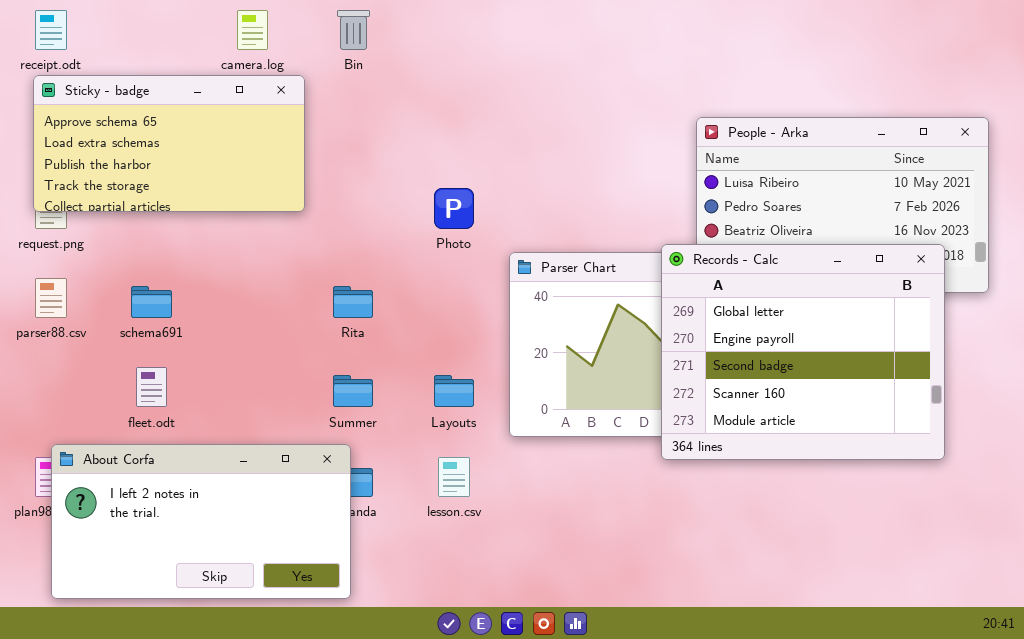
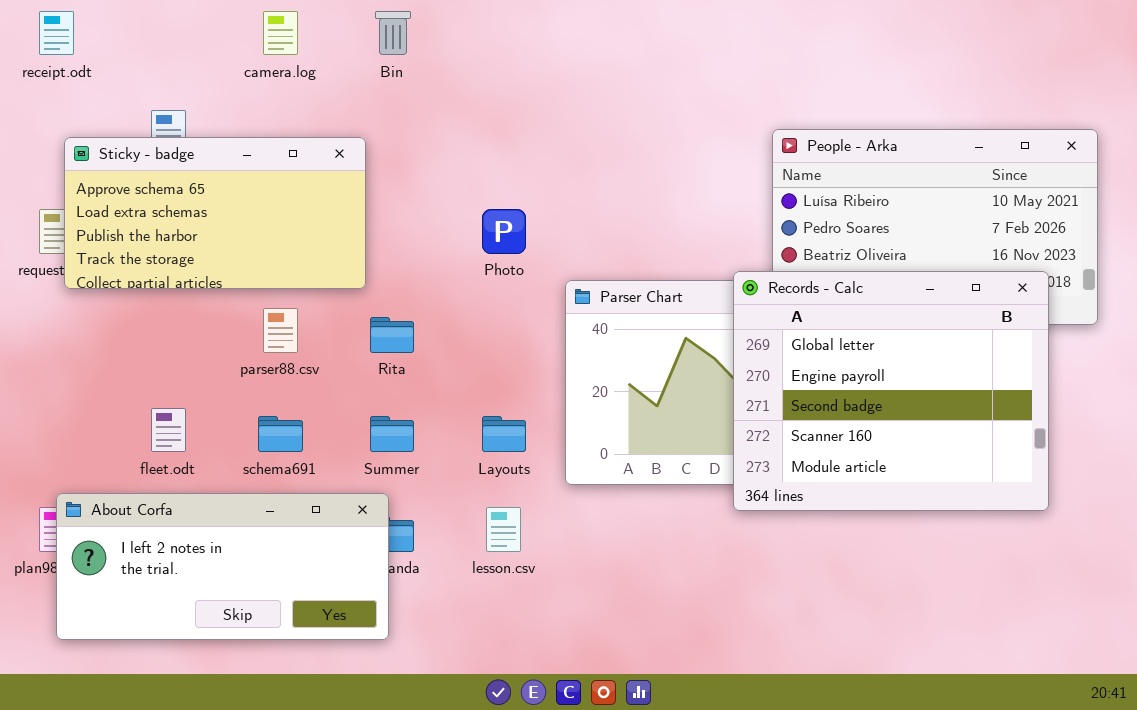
Sticky - badge: [33,75,305,212] -> [64,137,366,289], moved
parser88.csv: [35,278,67,318] -> [263,308,298,353], moved
schema691: [131,286,172,318] -> [258,416,303,452], moved
About Corfa: [51,444,351,599] -> [56,493,389,640], resized

